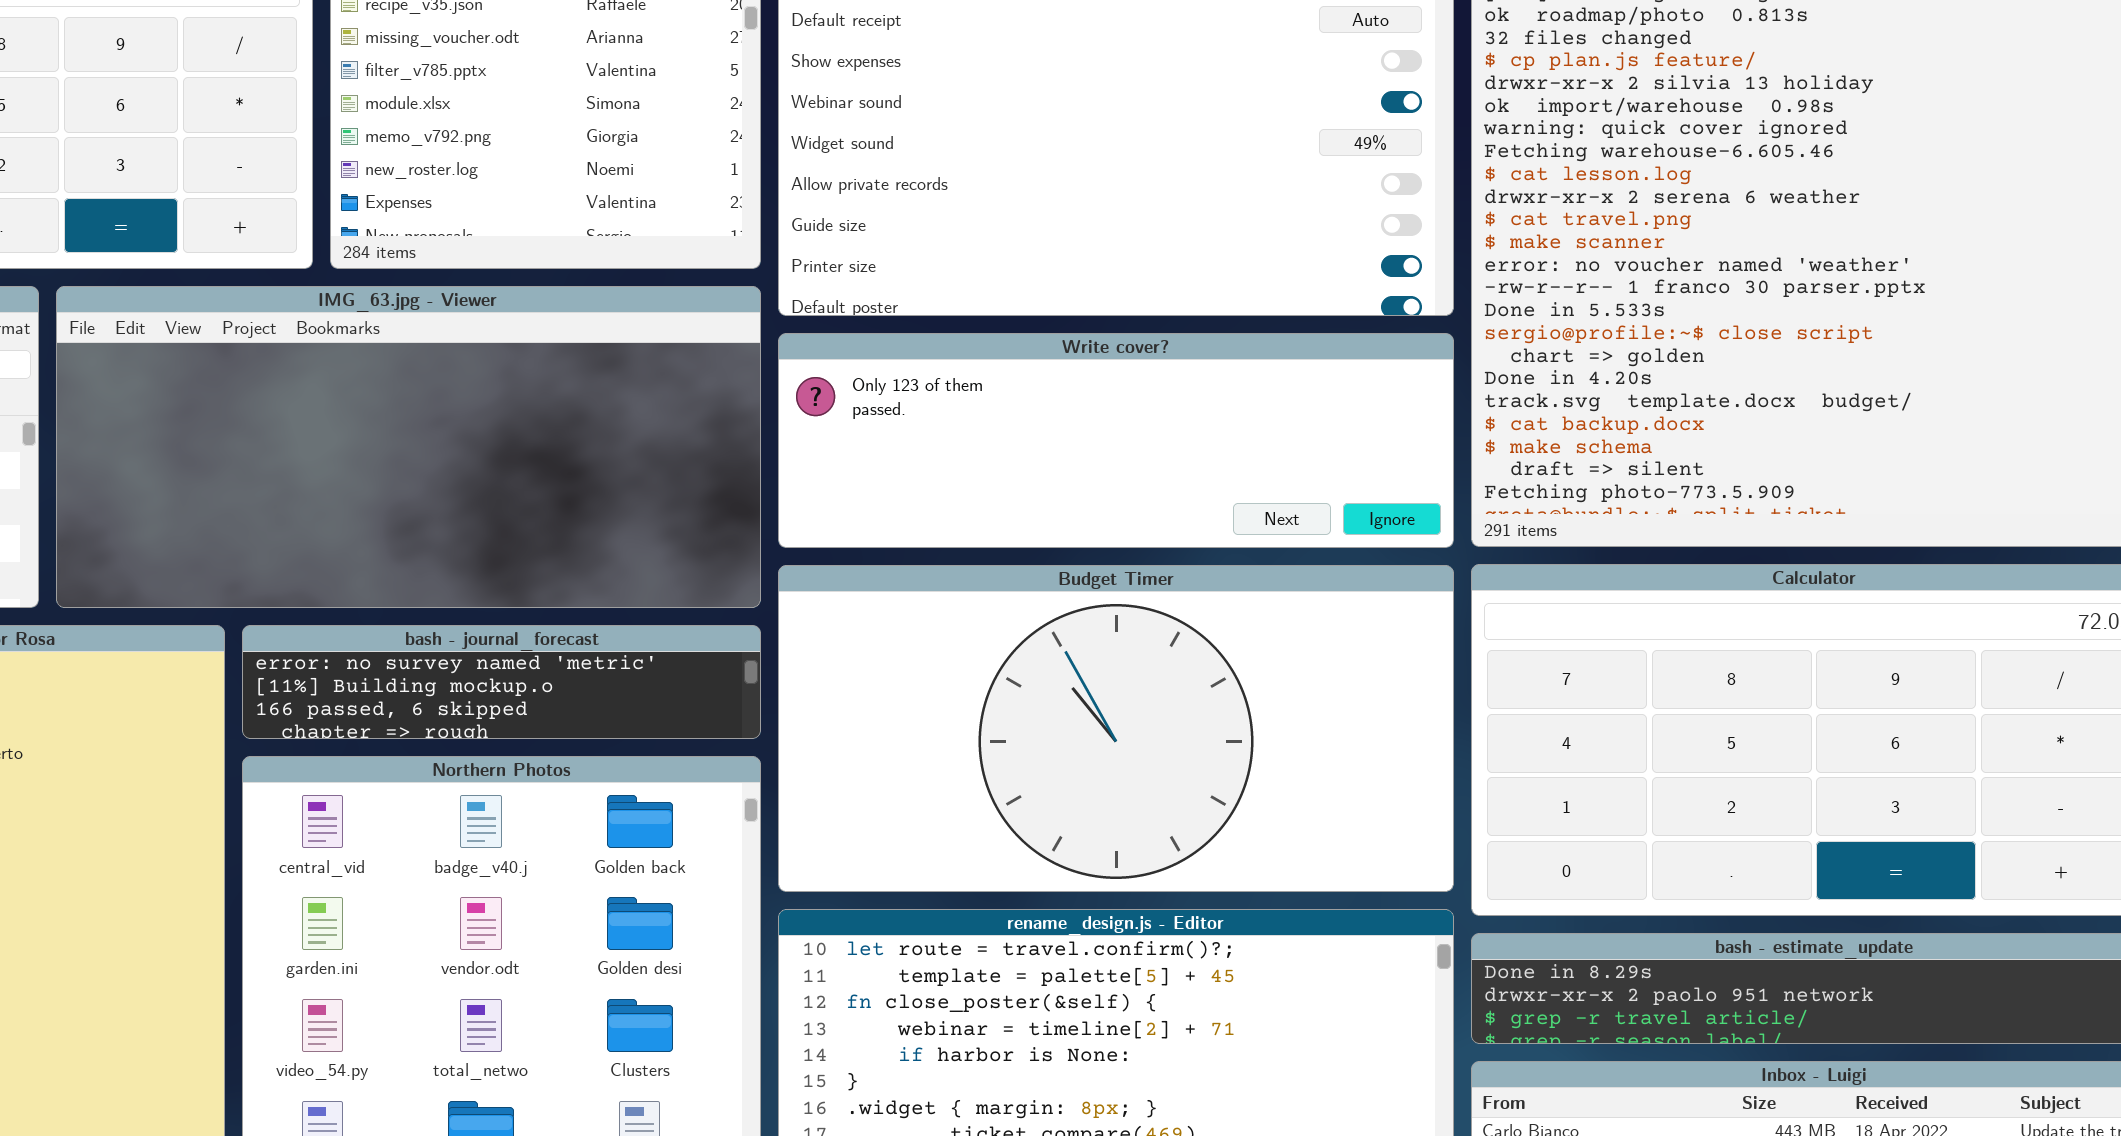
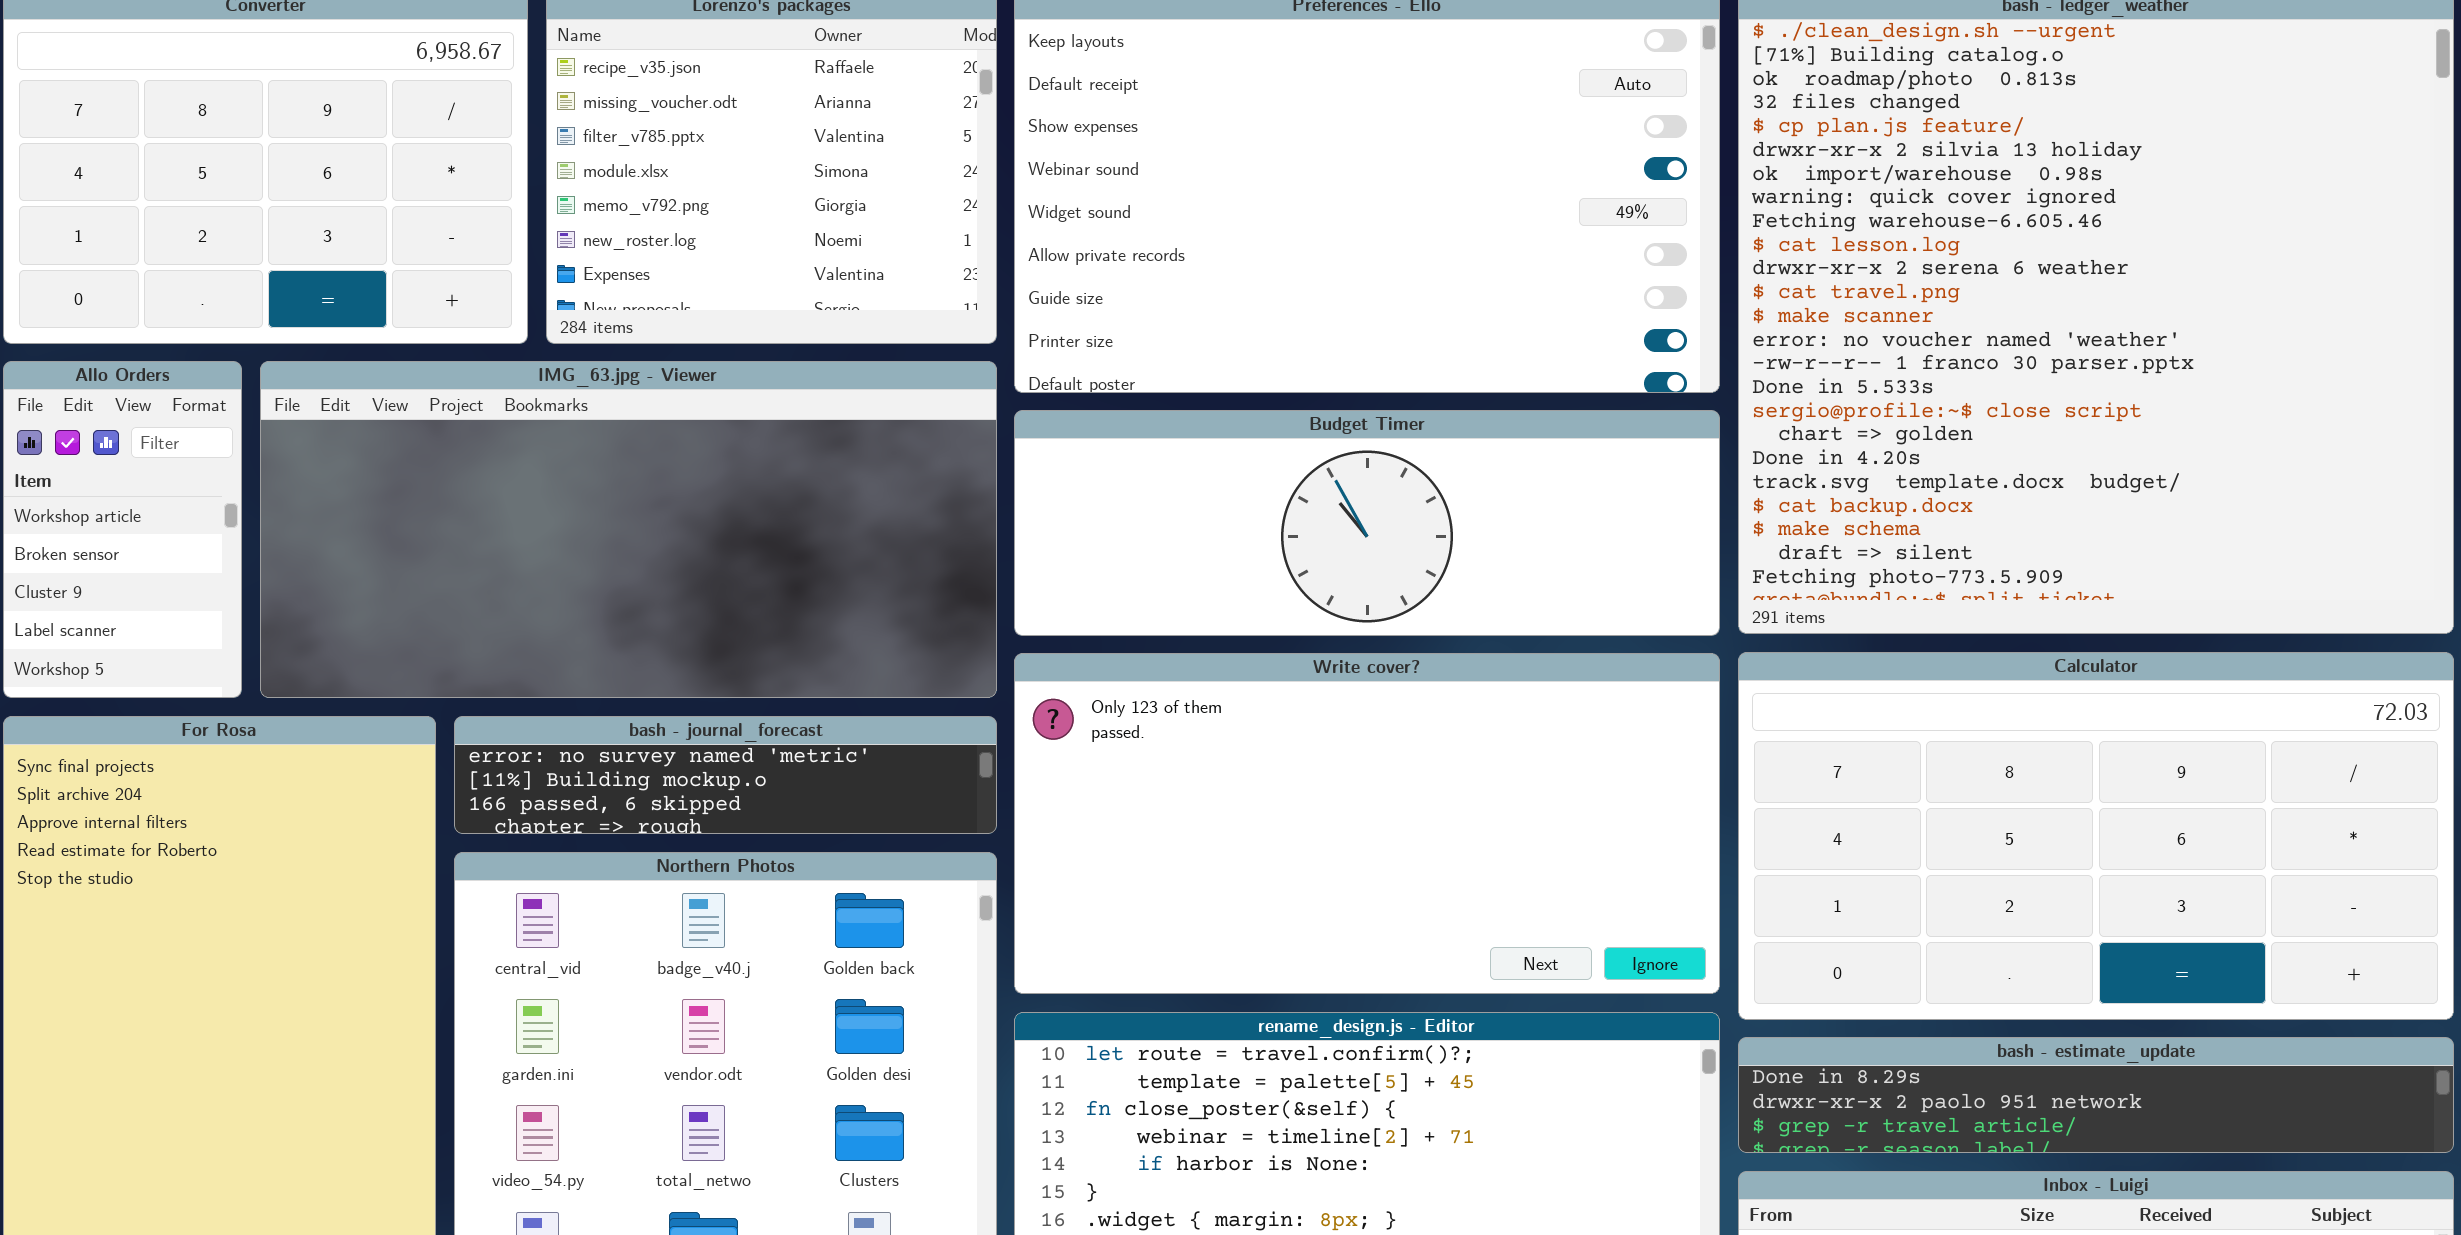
Write cover?: [778,333,1454,548] -> [1014,653,1720,994], moved, resized
Budget Timer: [778,565,1454,892] -> [1014,410,1720,636], moved, resized

